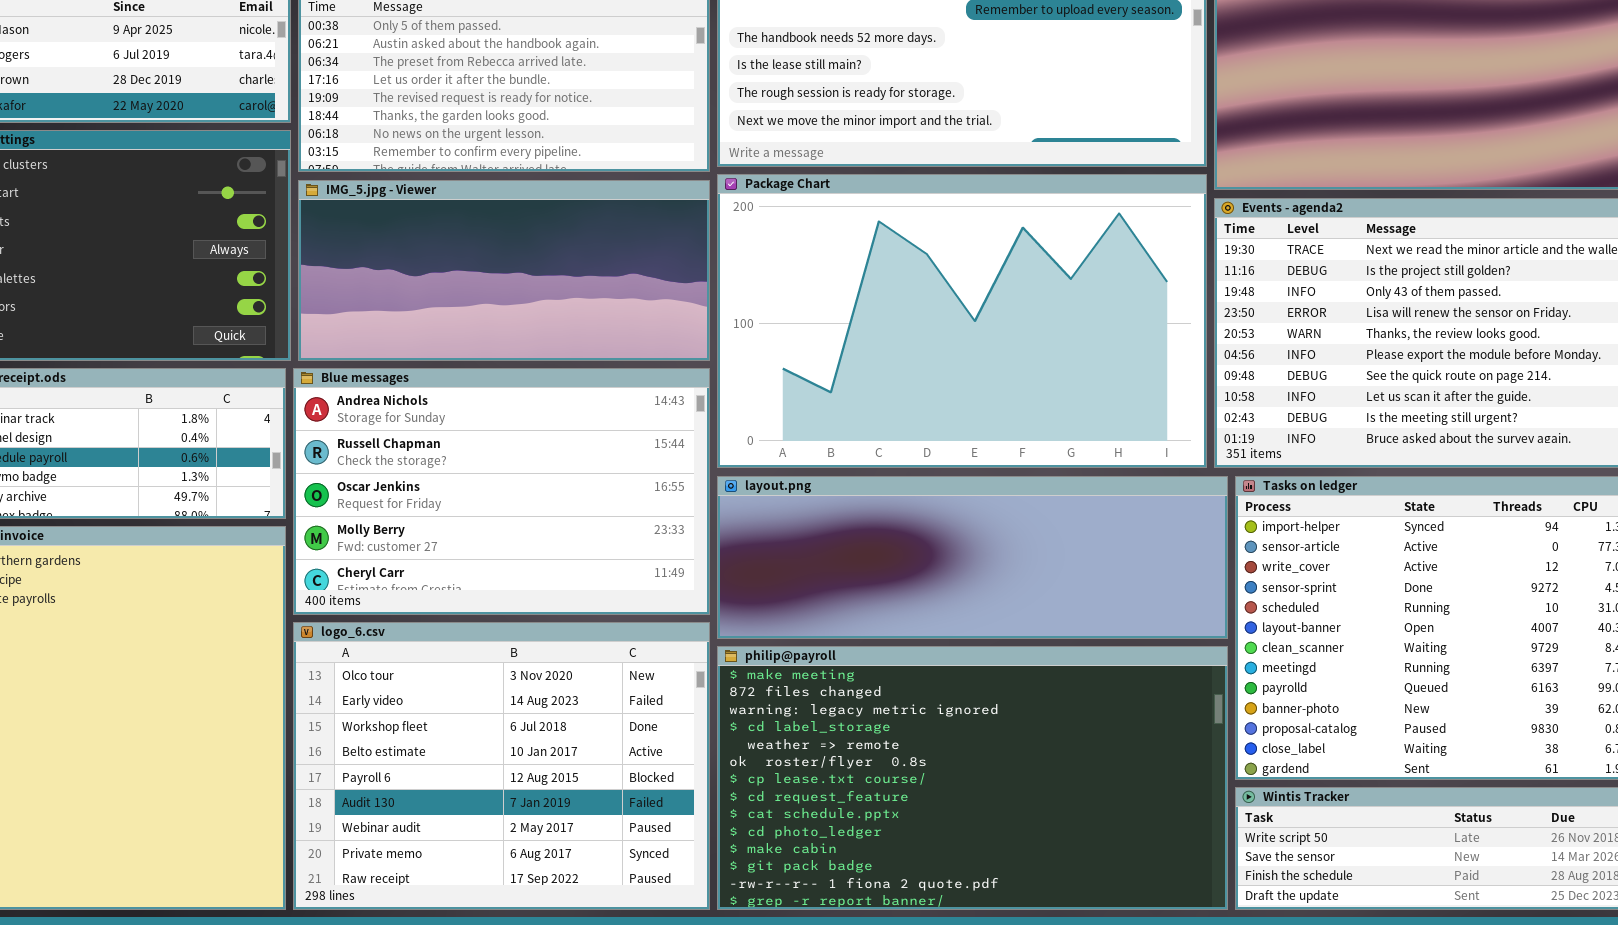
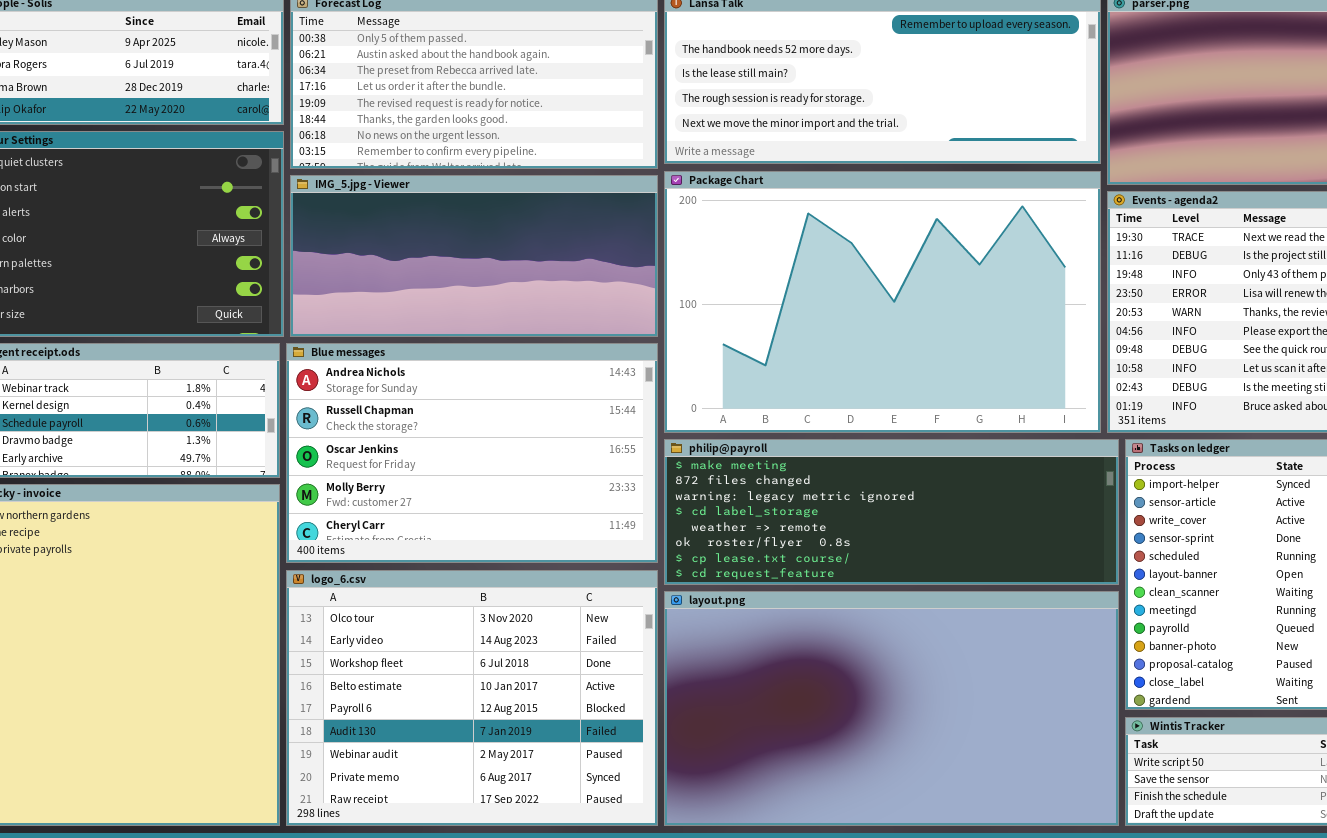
layout.png: [717,476,1228,639] -> [664,591,1119,826], moved, resized
philip@payroll: [717,646,1228,910] -> [664,439,1119,585], moved, resized

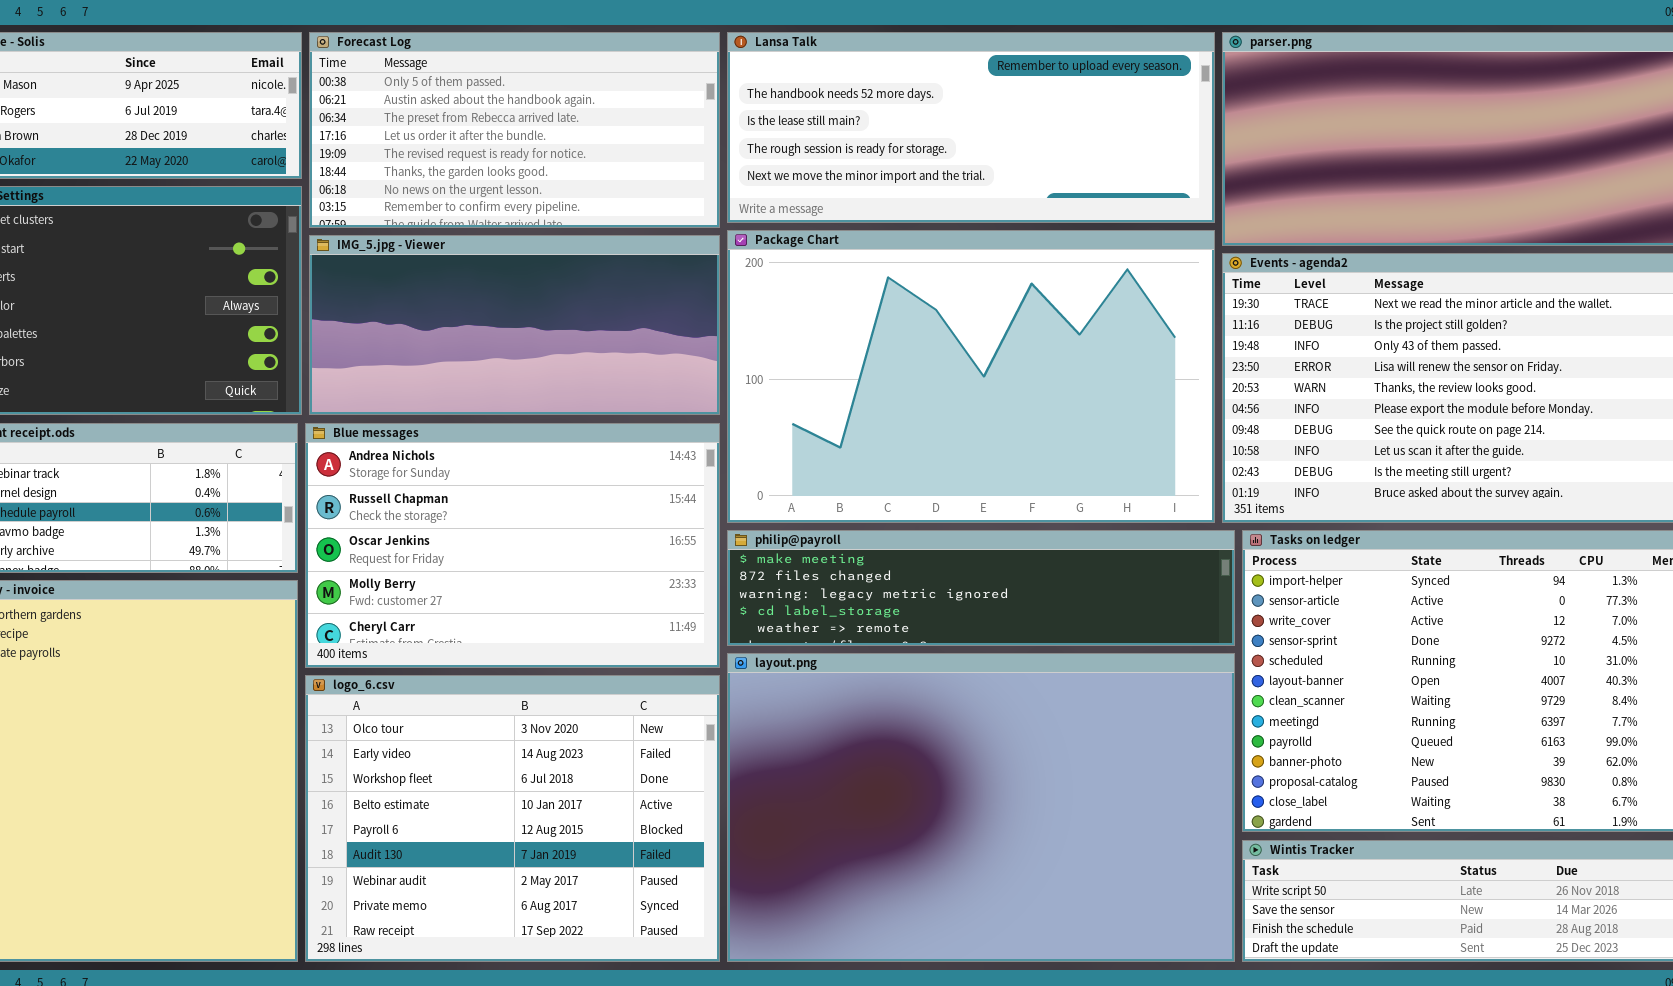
philip@payroll: [664,439,1119,585] -> [727,530,1235,646], resized
layout.png: [664,591,1119,826] -> [727,653,1235,962], resized

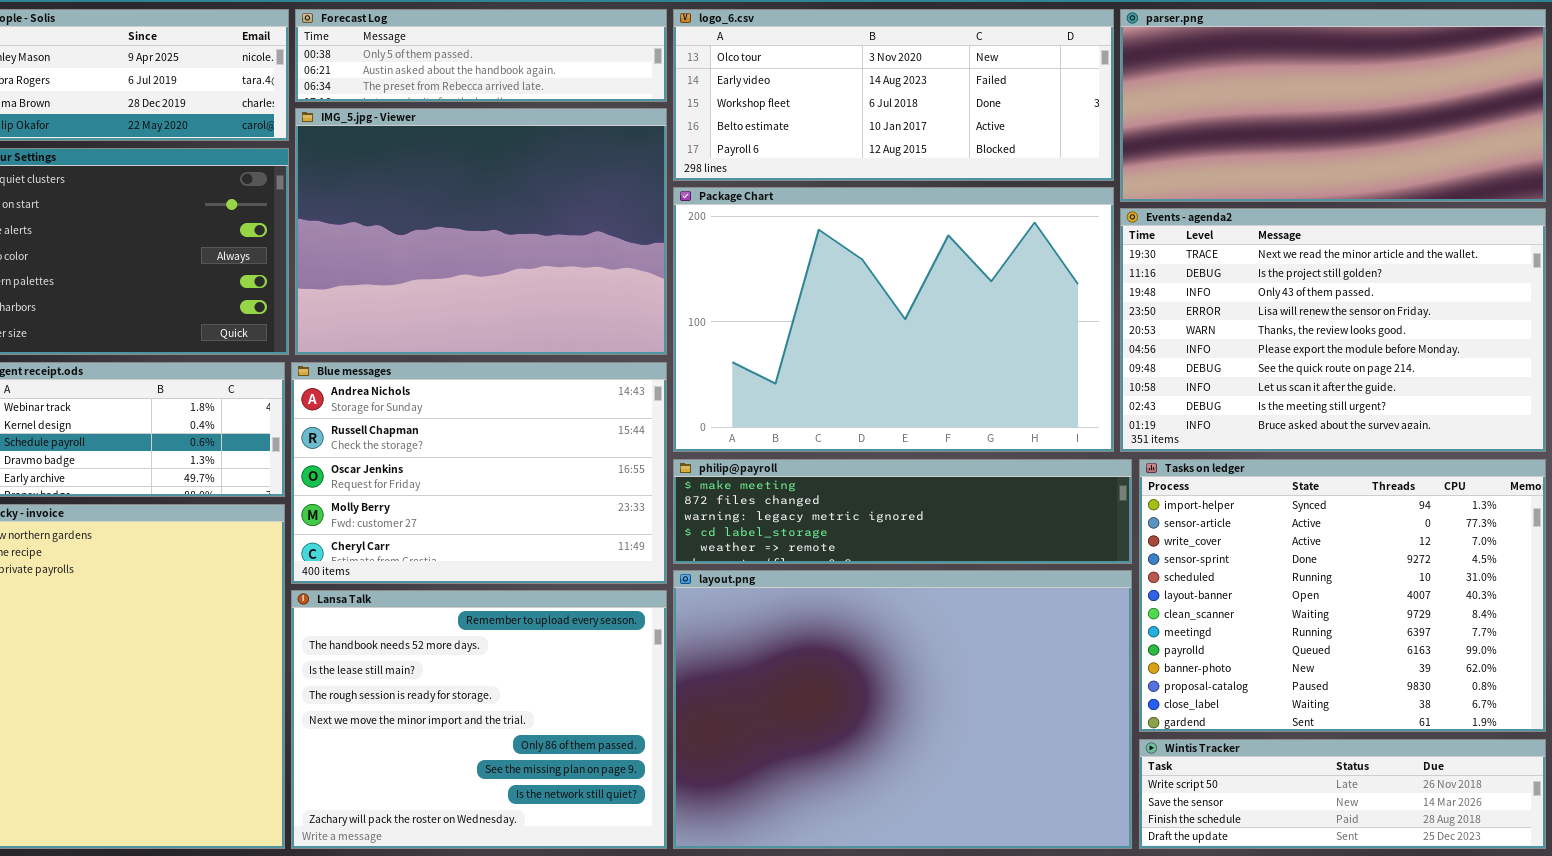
Forecast Log: [309,32,720,228] -> [295,9,667,102], resized
Lansa Talk: [727,32,1215,223] -> [291,590,667,849], moved, resized
IMG_5.jpg - Viewer: [309,235,720,415] -> [295,108,667,355], resized
logo_6.csv: [305,675,720,962] -> [673,9,1114,181], moved, resized

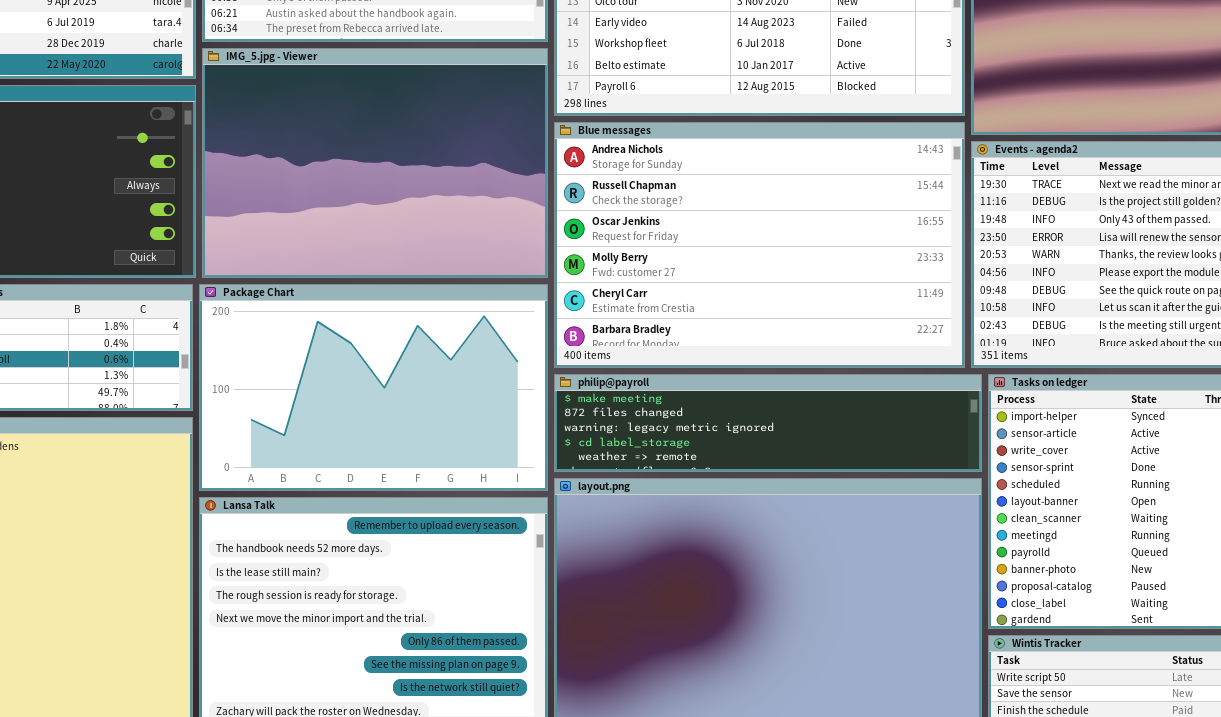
Package Chart: [673,187,1114,452] -> [199,284,548,491], moved, resized
Blue messages: [291,362,667,584] -> [554,122,965,368], moved, resized

